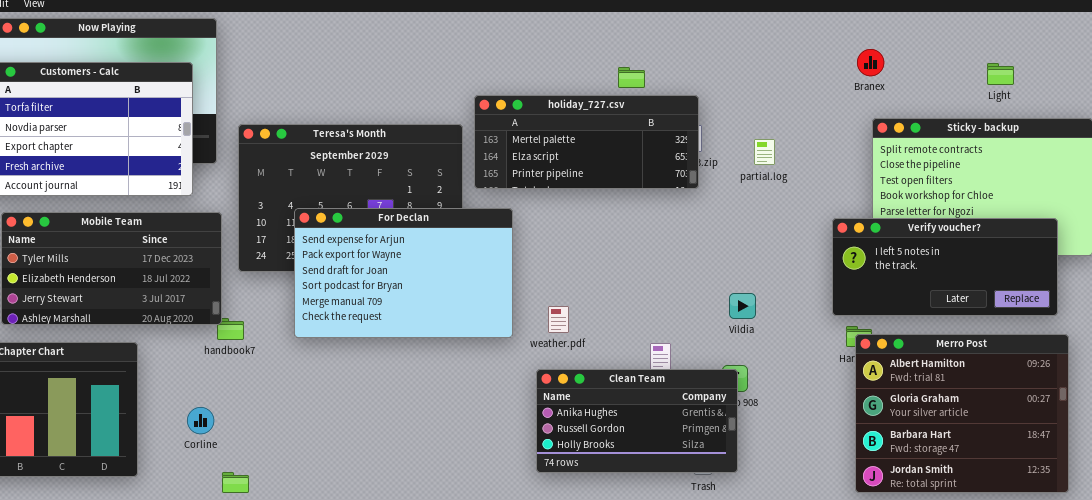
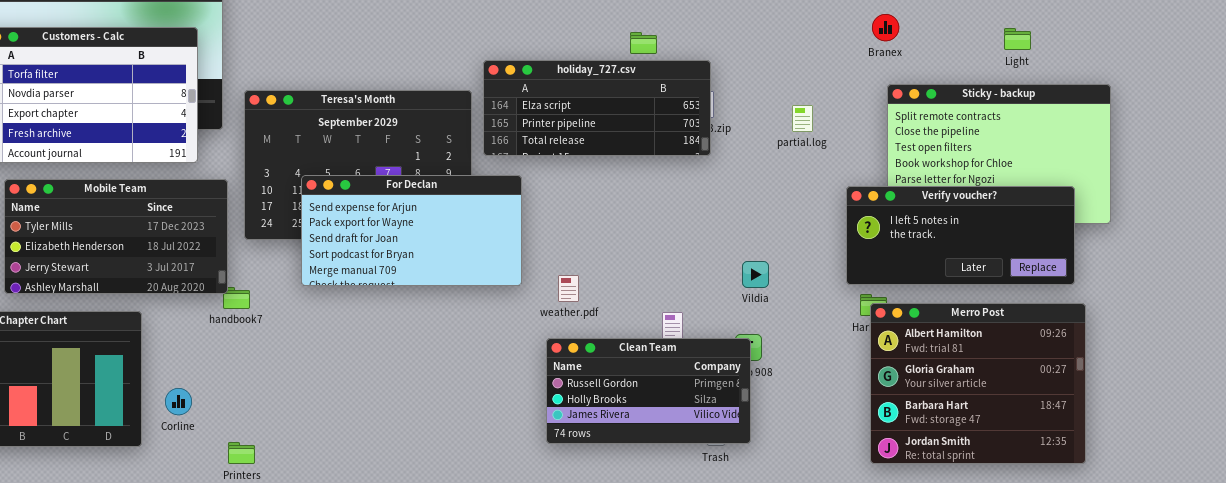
holiday_727.csv: [474,95,699,189] -> [483,60,711,156], scrolled down 1 row
partial.log: [754,139,775,165] -> [792,105,813,132], moved
For Declan: [294,208,513,338] -> [301,175,522,286], resized
Clean Team: [536,369,738,473] -> [546,338,751,444], scrolled down 1 row
Corline: [187,407,214,434] -> [165,388,192,415], moved

